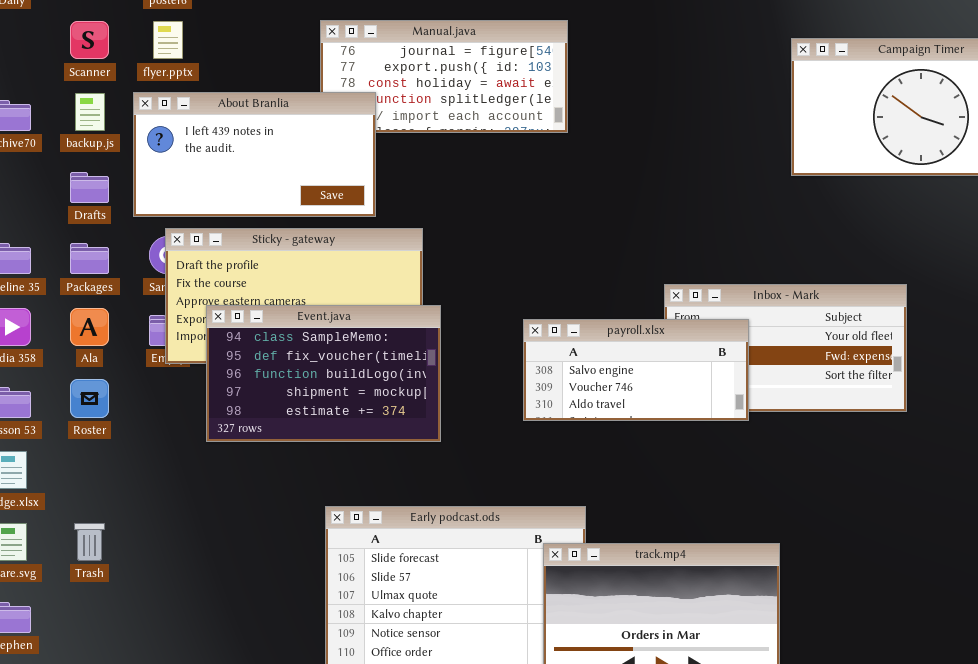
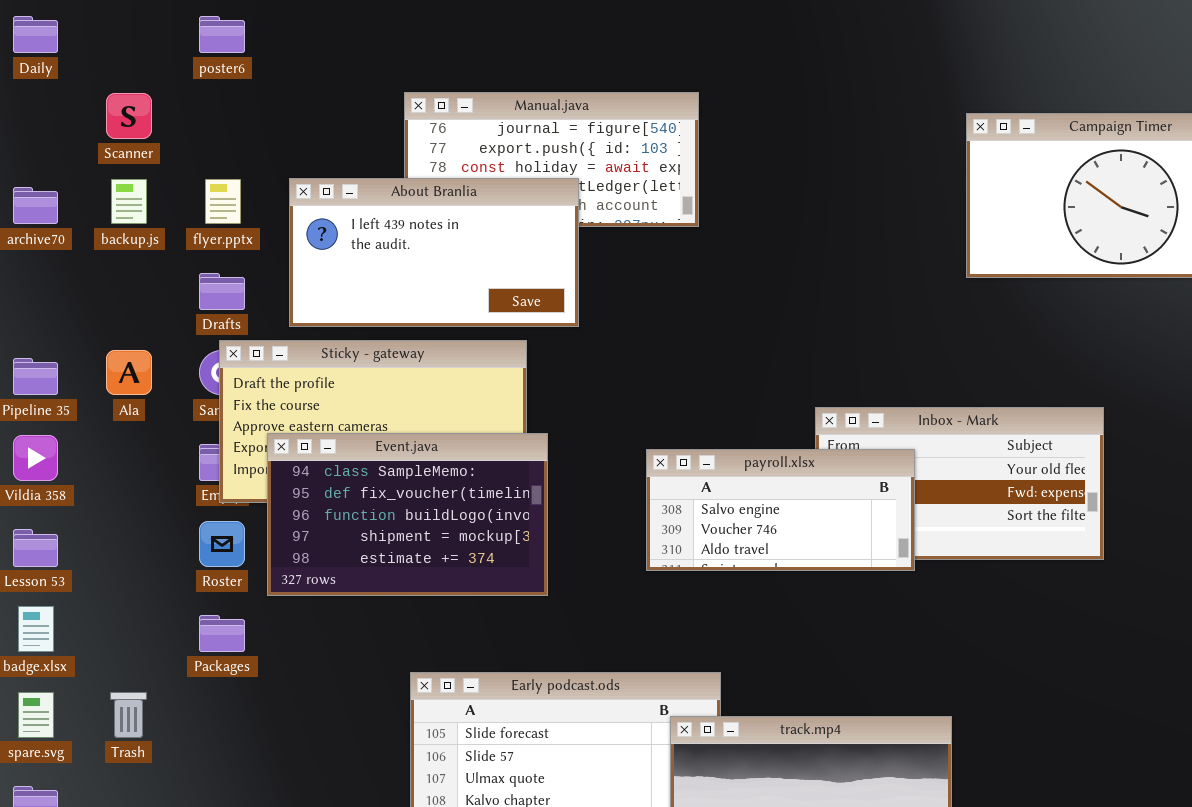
flyer.pptx: [153,21,183,59] -> [205,179,241,224], moved
About Branlia: [133,92,376,217] -> [289,178,579,327], moved
Drafts: [70,172,109,203] -> [199,273,245,310], moved
Packages: [70,243,109,274] -> [199,615,245,652], moved
Ala: [70,308,109,346] -> [106,350,152,395], moved
Roster: [70,379,109,418] -> [199,521,245,567], moved

